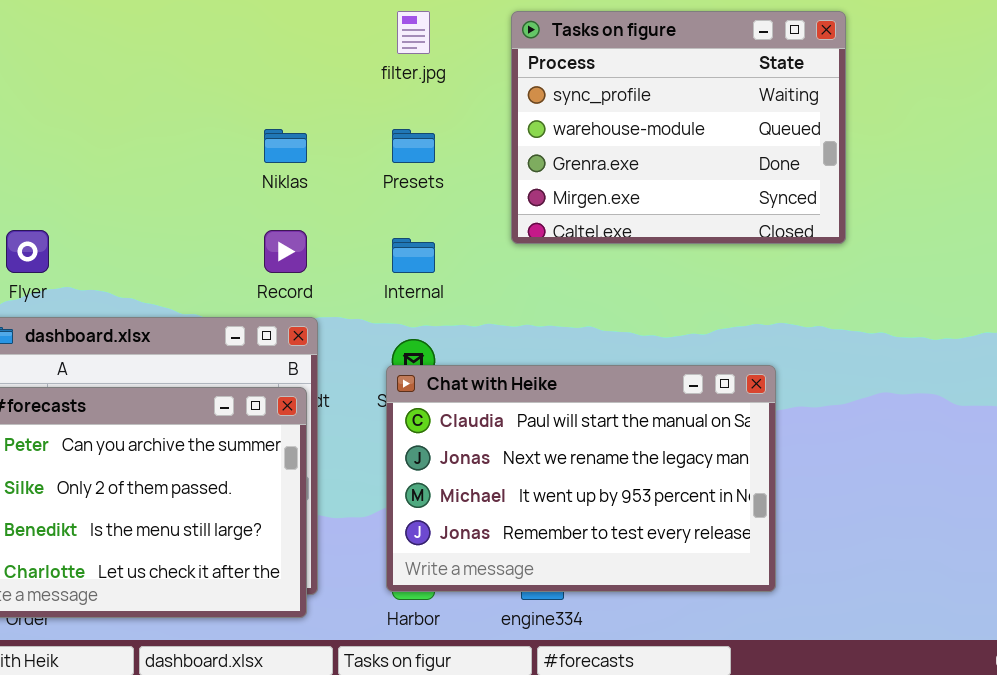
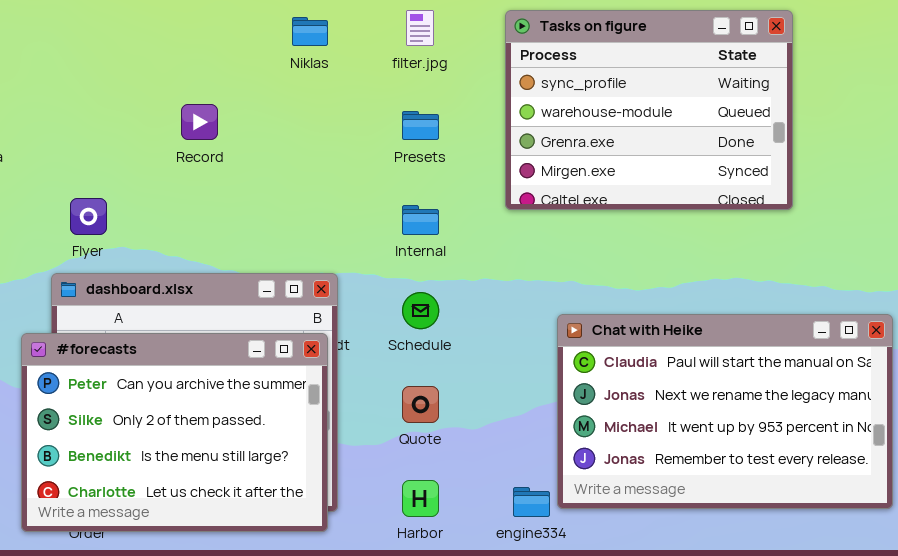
Niklas: [264,129,307,163] -> [292,17,328,46], moved
Record: [264,230,307,273] -> [181,104,218,140], moved
Chat with Heike: [386,365,776,592] -> [557,314,893,509], moved

